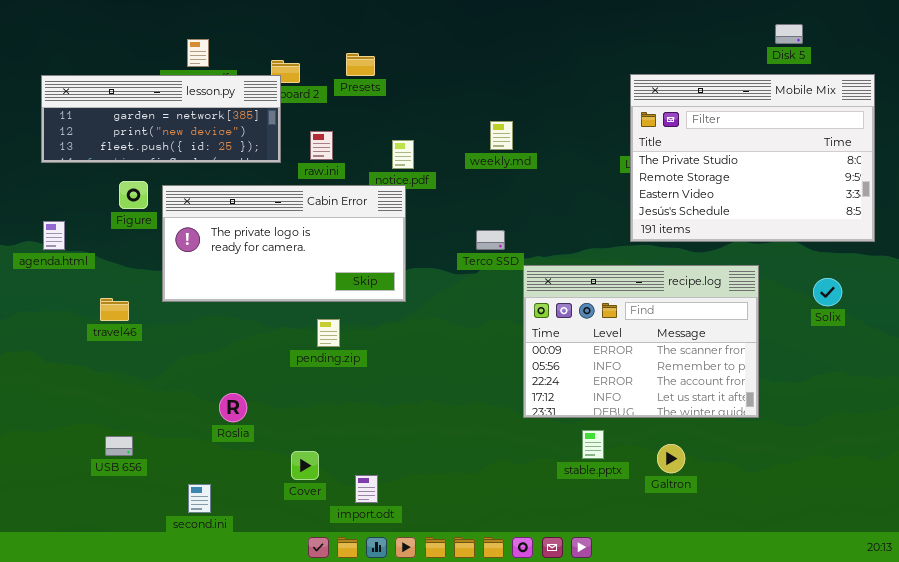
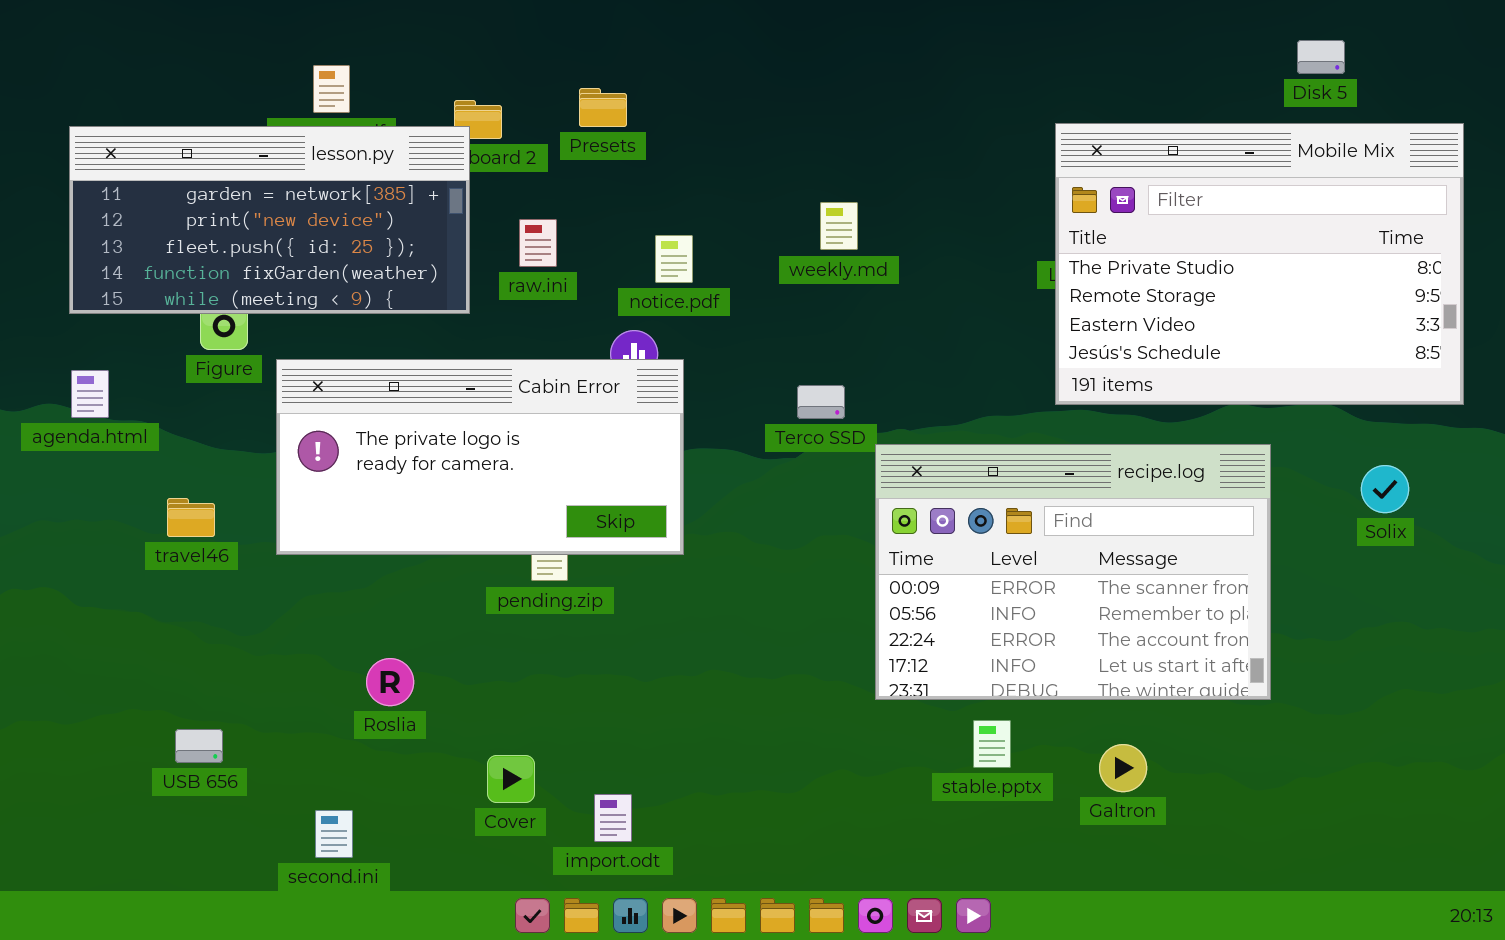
lesson.py: [41,75,281,163] -> [69,126,470,314], resized
Cabin Error: [162,185,406,302] -> [276,359,684,555], moved

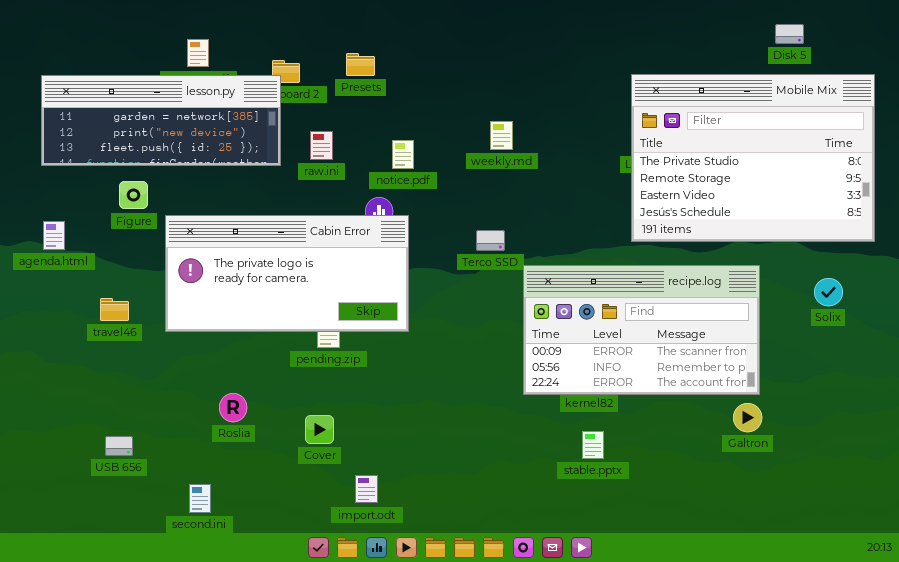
lesson.py: [69,126,470,314] -> [41,75,281,166], resized
recipe.log: [875,444,1271,700] -> [523,265,760,395], resized
Galtron: [1099,744,1147,792] -> [733,403,762,432], moved
Cover: [487,755,535,803] -> [305,415,334,444], moved

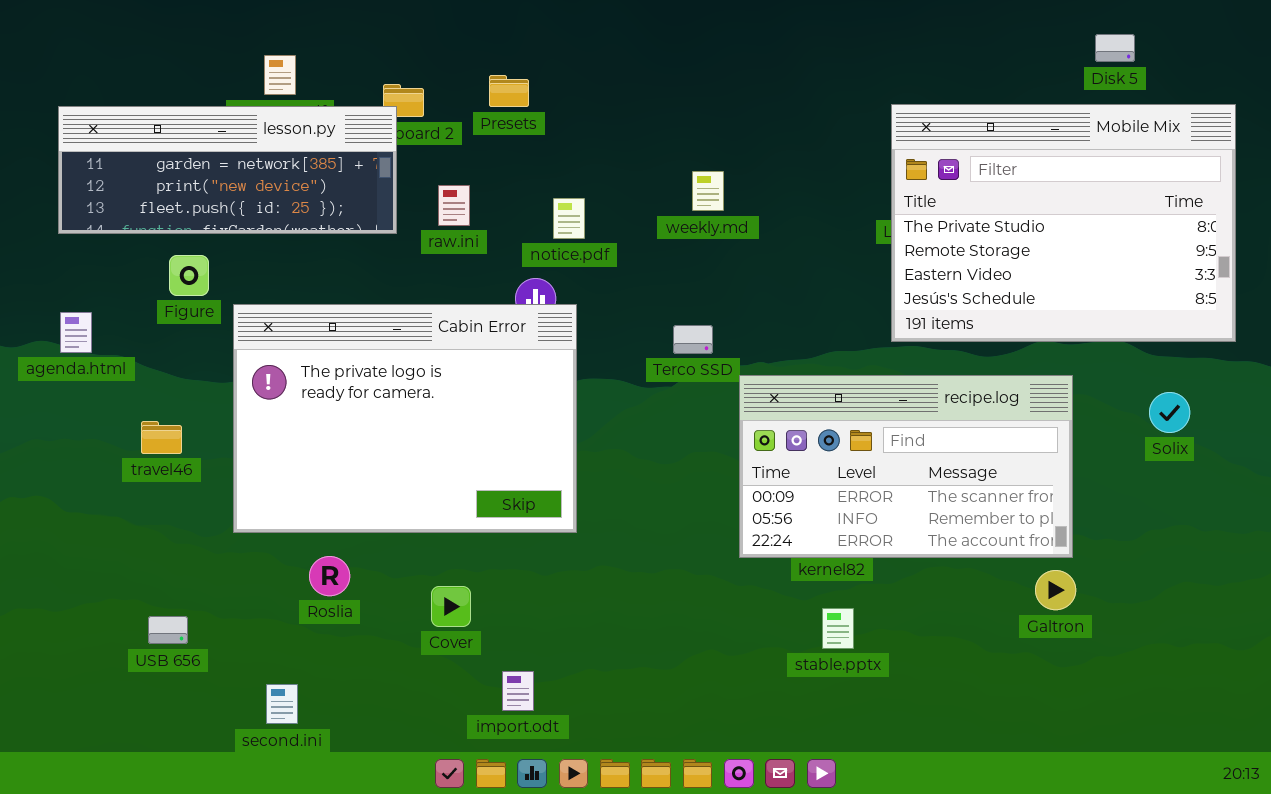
Cabin Error: [165,215,409,332] -> [233,304,577,533], resized

